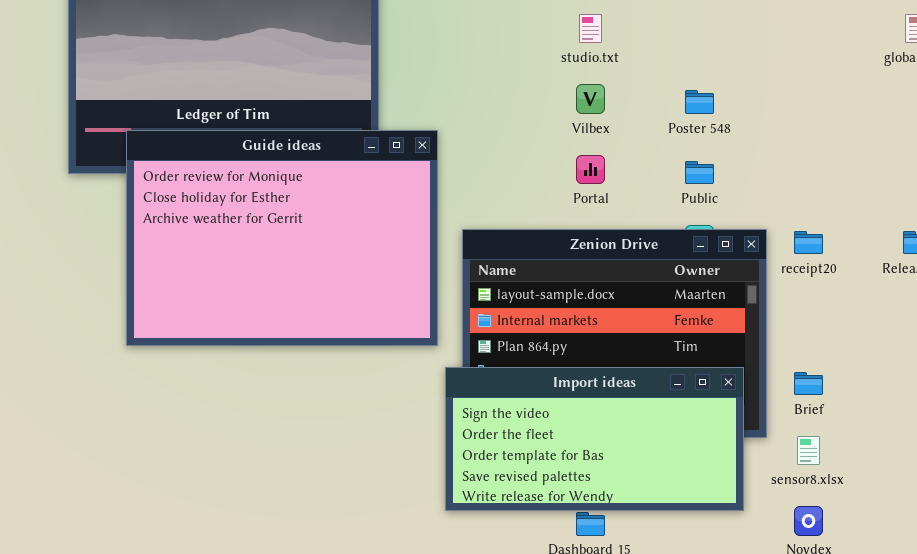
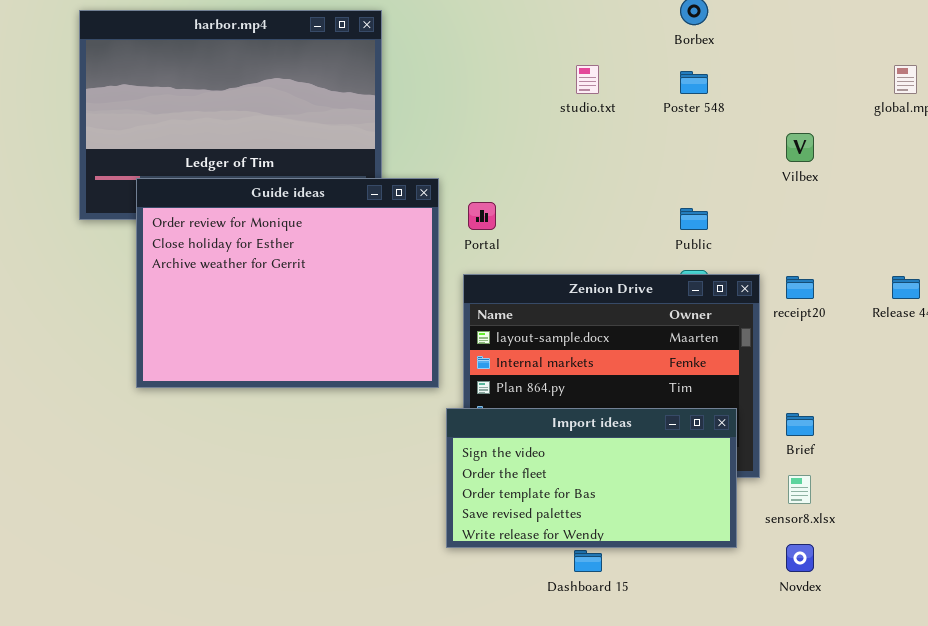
Vilbex: [576,84,605,114] -> [786,133,814,162], moved
Poster 548: [685,90,714,114] -> [680,71,708,94], moved
Portal: [576,155,605,184] -> [468,202,496,230], moved

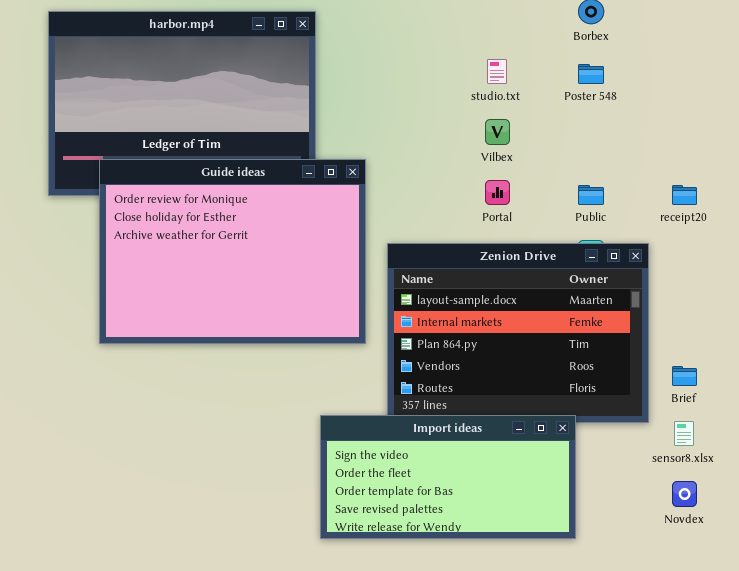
Vilbex: [786,133,814,162] -> [485,119,510,145], moved
Portal: [468,202,496,230] -> [485,180,510,205], moved
receipt20: [786,276,814,299] -> [672,185,697,205], moved
Import ideas: [446,408,737,548] -> [320,415,576,539], moved

